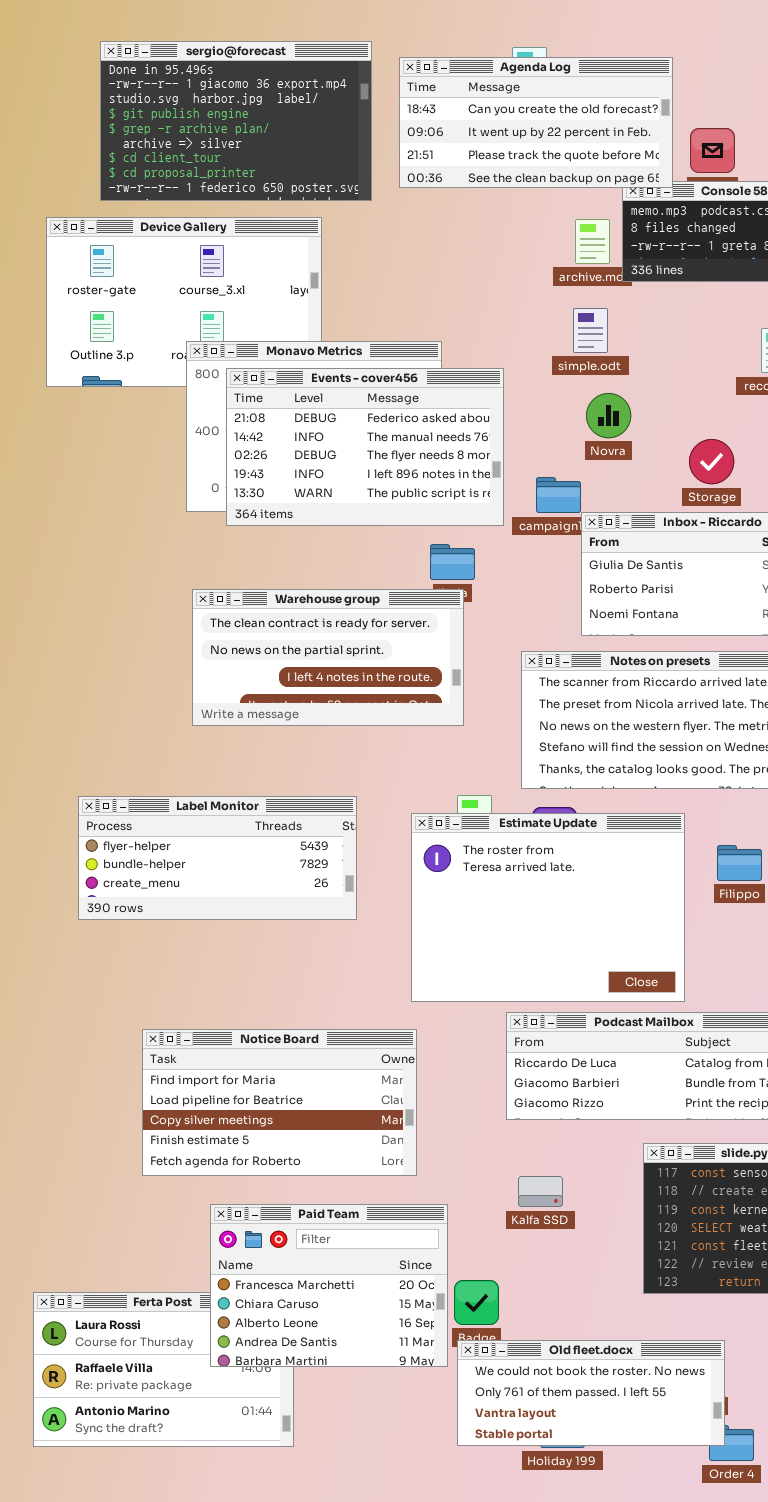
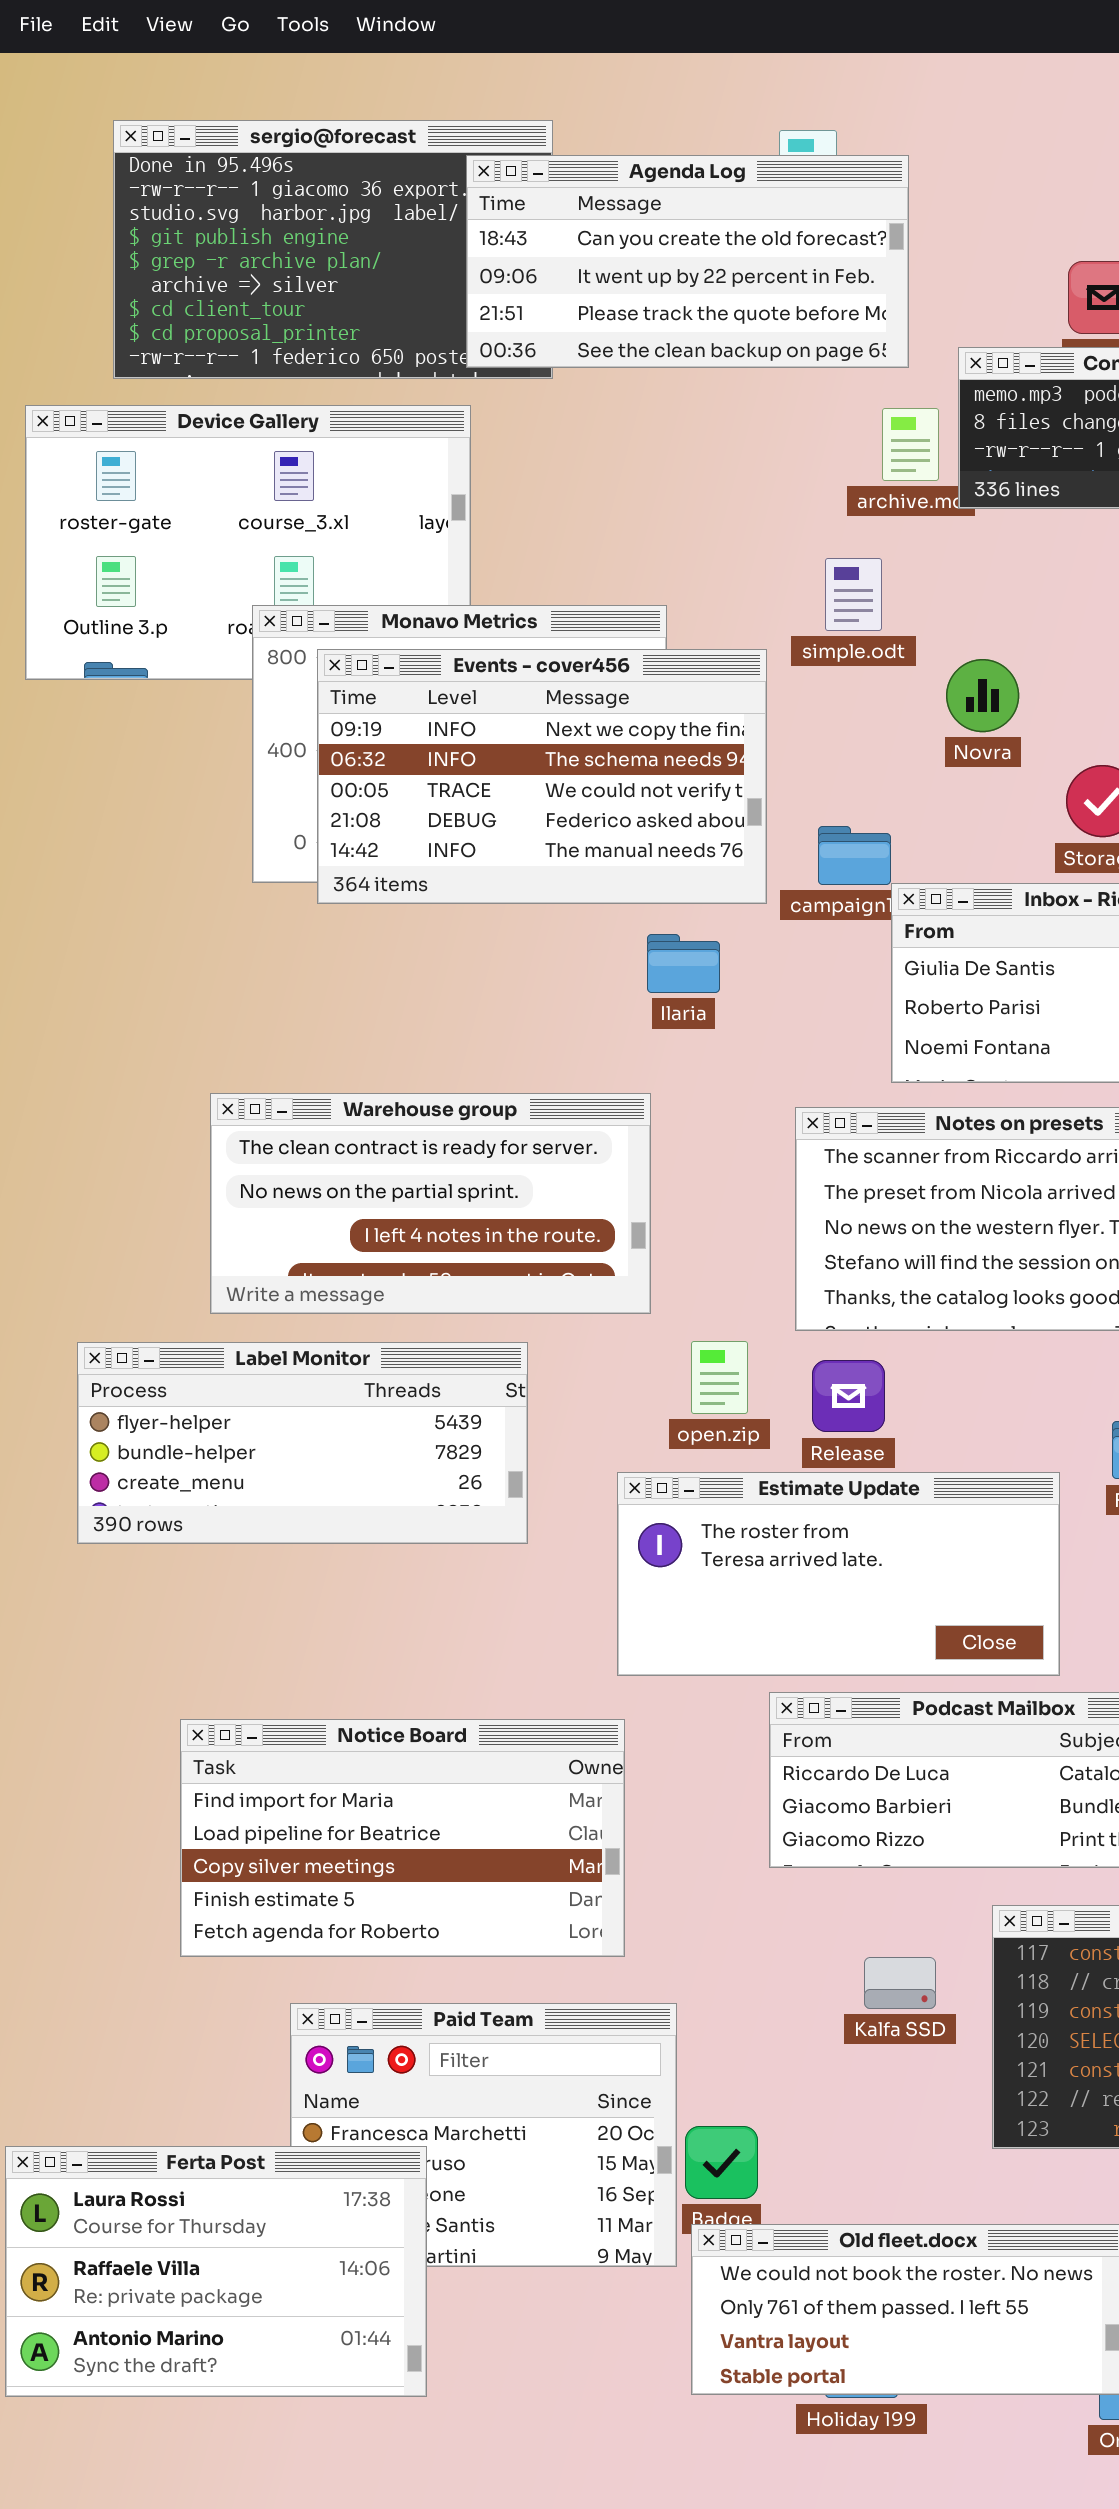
Agenda Log: [399,57,673,188] -> [466,155,909,368], moved
simple.odt: [573,308,608,353] -> [825,558,882,631], moved
Events - cover456: [226,368,504,526] -> [317,649,767,904], scrolled up 3 rows
Novra: [586,393,631,438] -> [946,659,1019,732], moved
Warehouse group: [192,589,464,726] -> [210,1093,651,1314], moved
Estimate Update: [411,813,685,1002] -> [617,1472,1060,1676], resized
Kalfa SSD: [518,1176,563,1207] -> [864,1957,936,2009], moved
Ferta Post: [33,1292,294,1447] -> [5,2146,427,2397], raised

